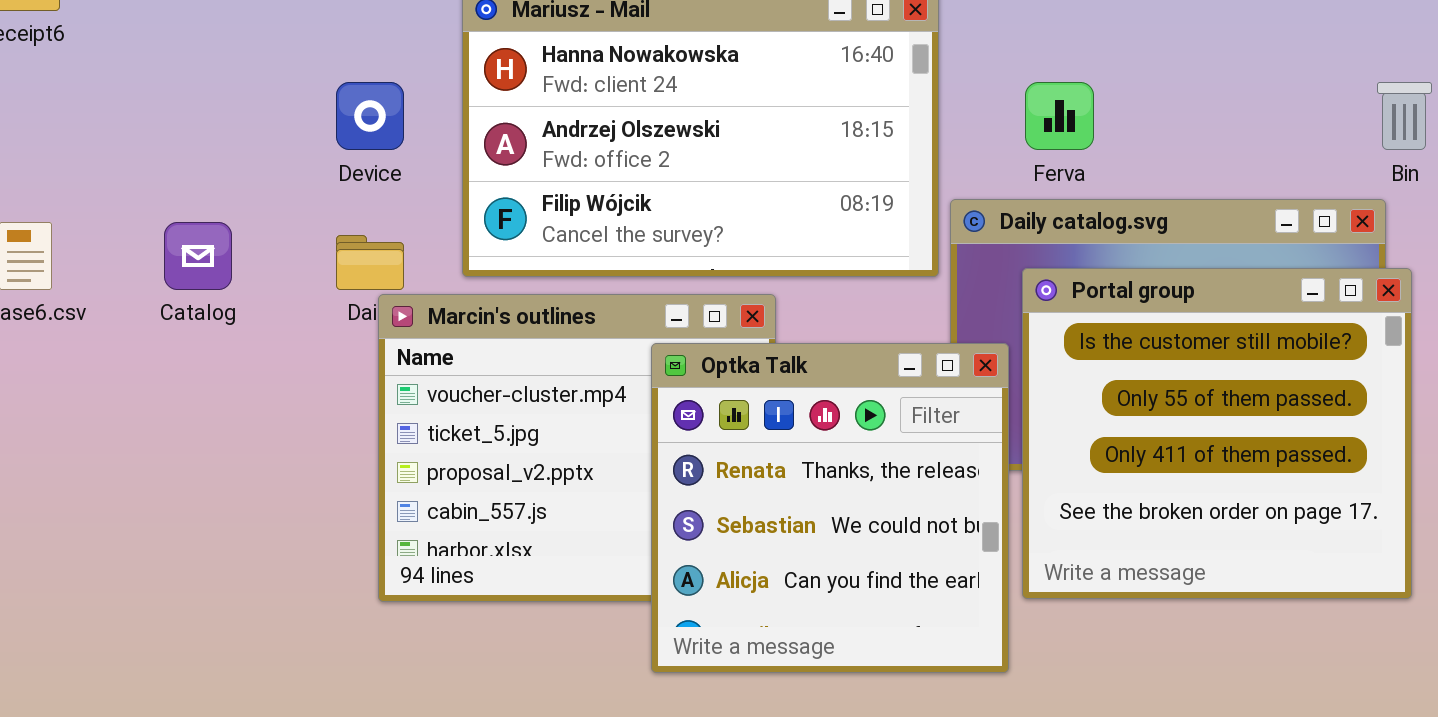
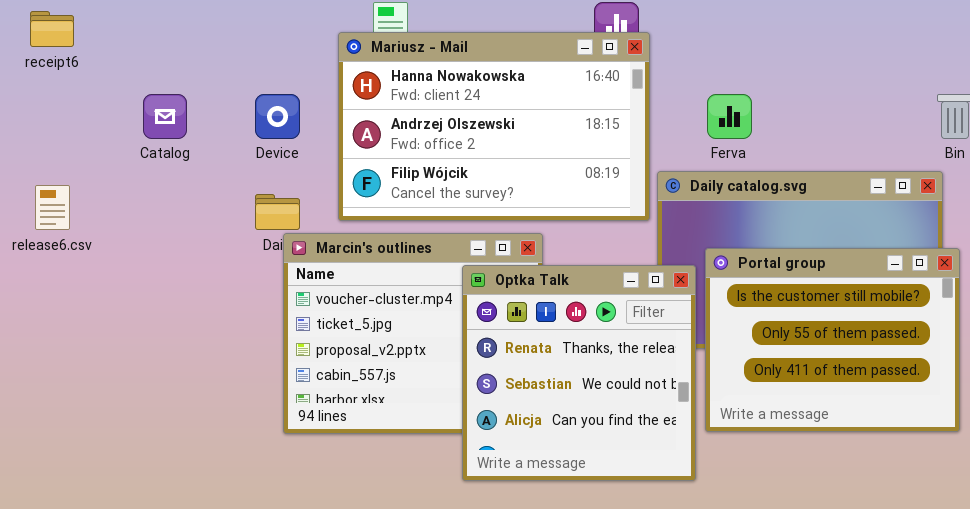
Catalog: [164,222,232,290] -> [143,94,187,139], moved
Portal group: [1022,268,1412,599] -> [705,248,960,432], resized

